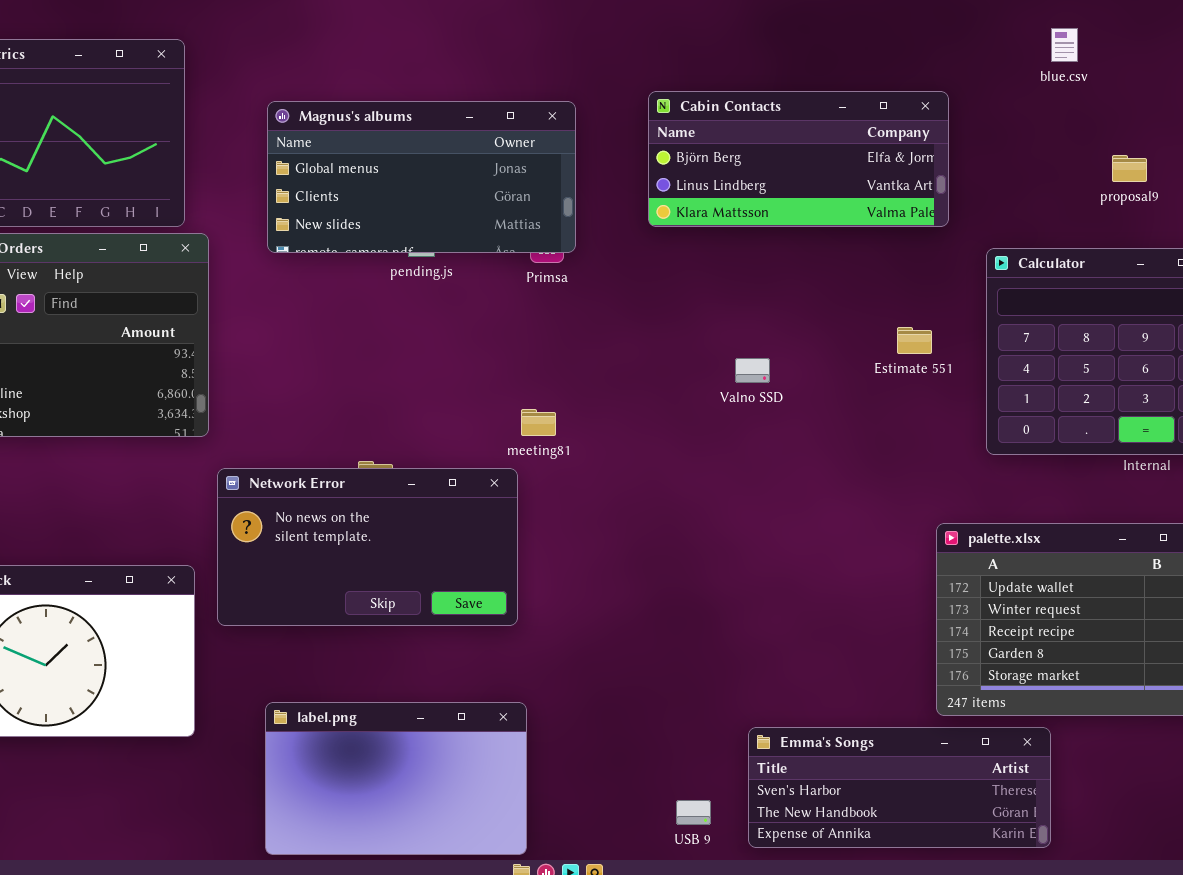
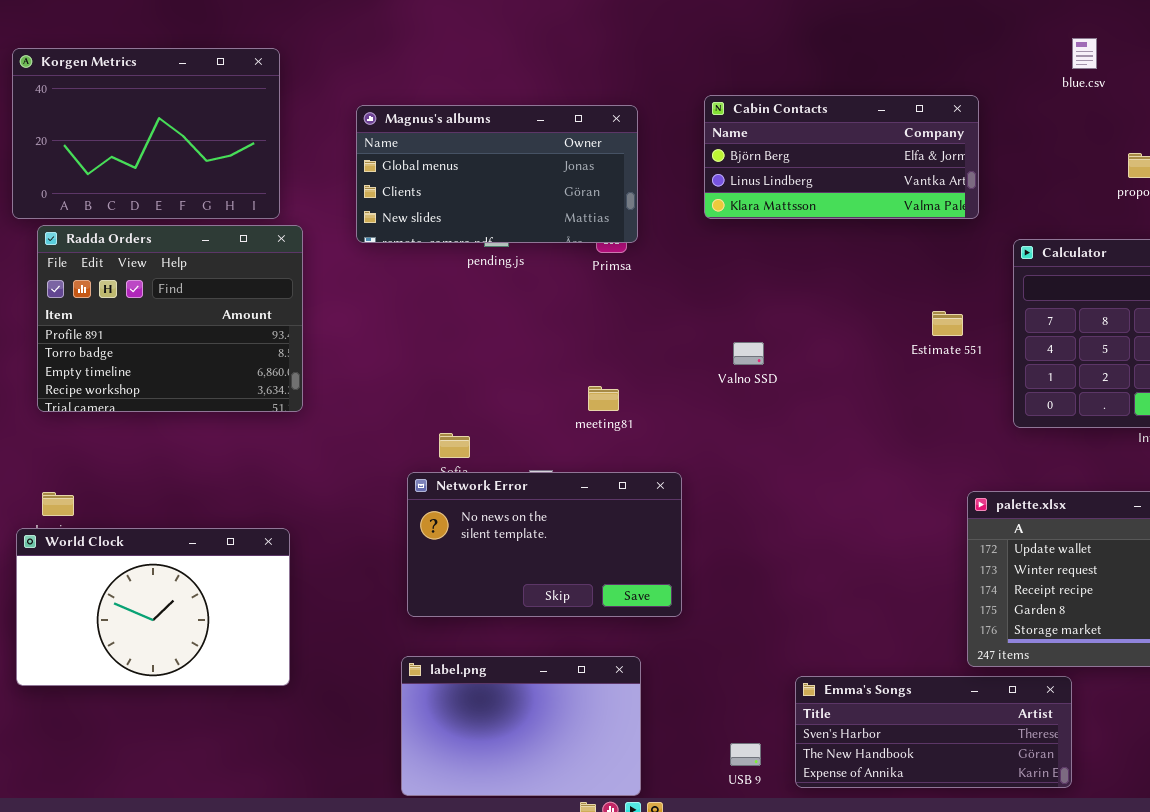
Valno SSD: [735,358,770,383] -> [733,342,764,365], moved
Network Error: [217,468,518,626] -> [407,472,682,617], moved
label.png: [265,702,527,855] -> [401,656,641,796], moved

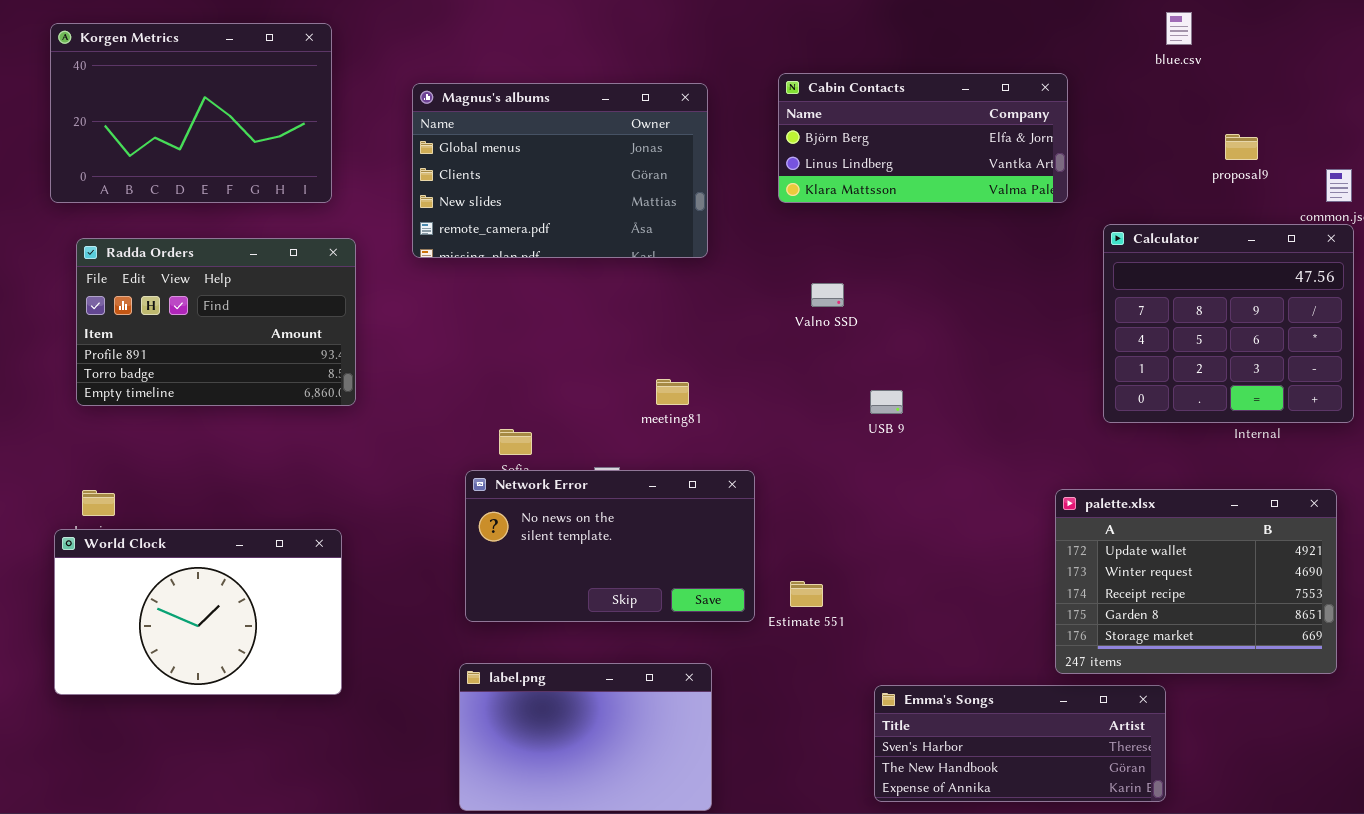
Magnus's albums: [356,105,638,243] -> [412,83,708,258], resized
Radda Orders: [37,225,303,412] -> [76,238,356,406], resized
Estimate 551: [932,311,963,336] -> [790,581,823,607], moved
Valno SSD: [733,342,764,365] -> [811,283,844,307], moved
USB 9: [730,743,761,766] -> [870,390,903,414], moved

